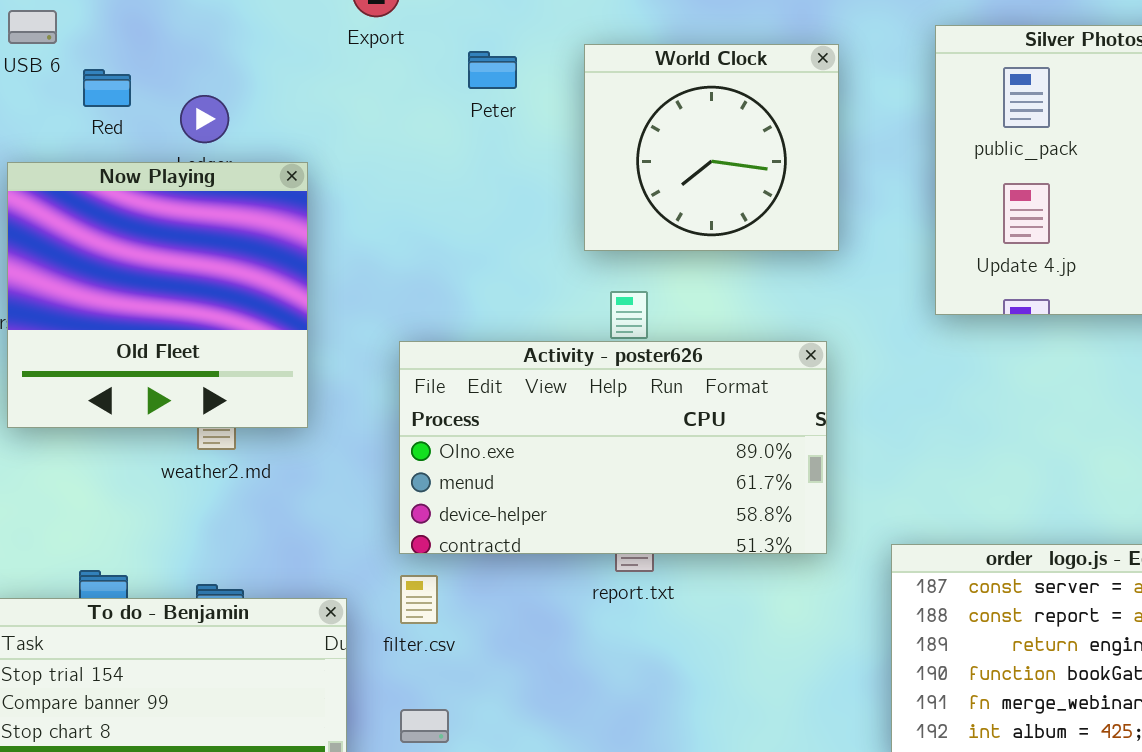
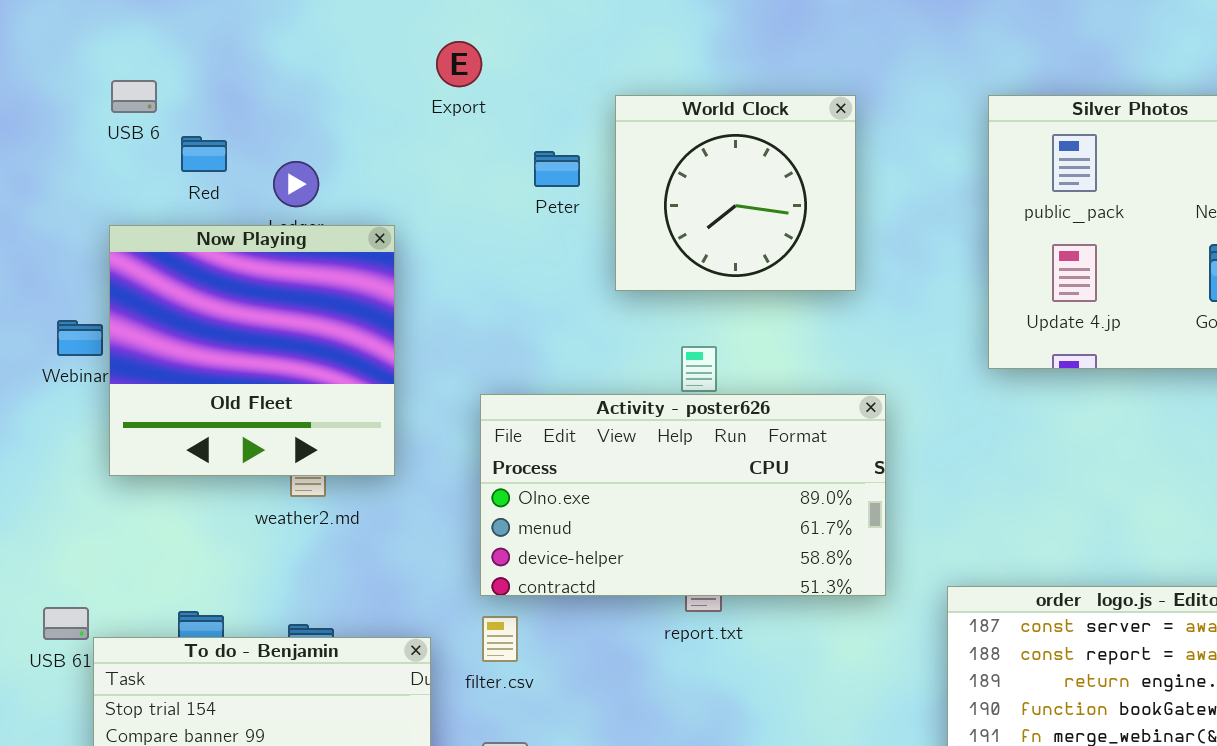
World Clock: [584,44,839,251] -> [615,95,856,291], moved
Peter: [468,51,517,89] -> [534,151,580,187], moved

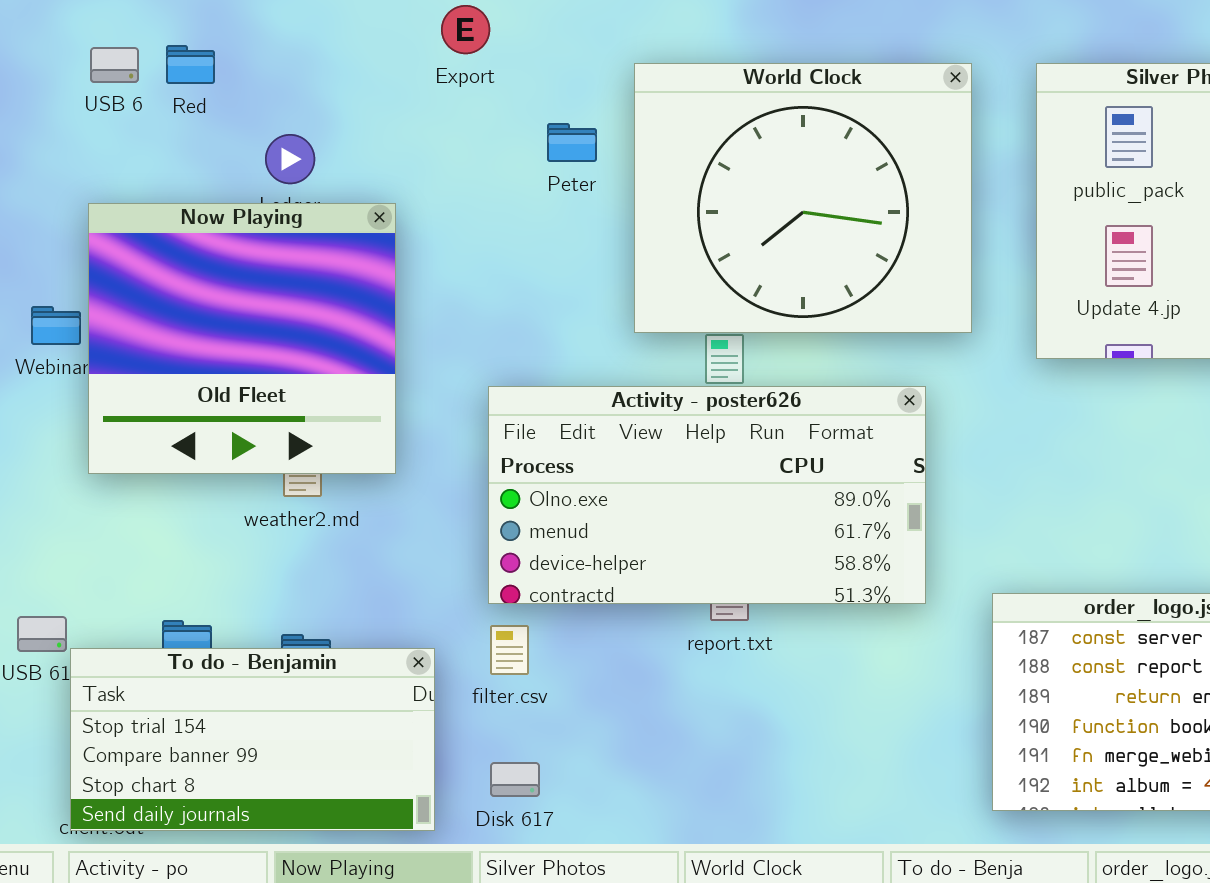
World Clock: [615,95,856,291] -> [634,63,972,333], resized
Red: [181,136,227,172] -> [166,45,215,84], moved

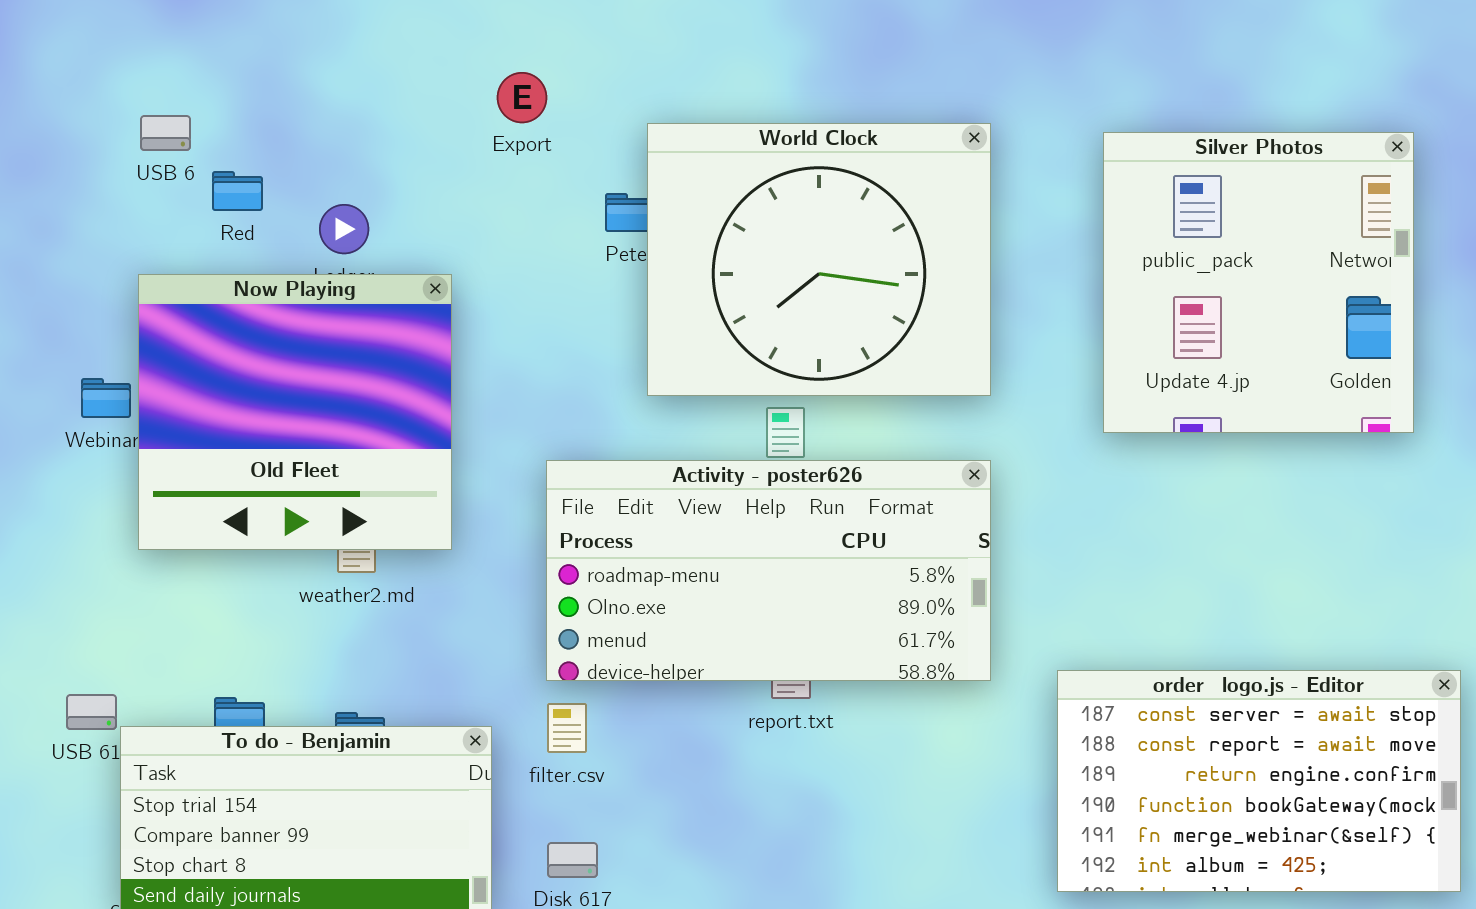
Red: [166,45,215,84] -> [212,171,263,211], moved
World Clock: [634,63,972,333] -> [647,123,991,396], moved
Activity - poster626: [488,386,926,604] -> [546,460,991,681], scrolled up 1 row

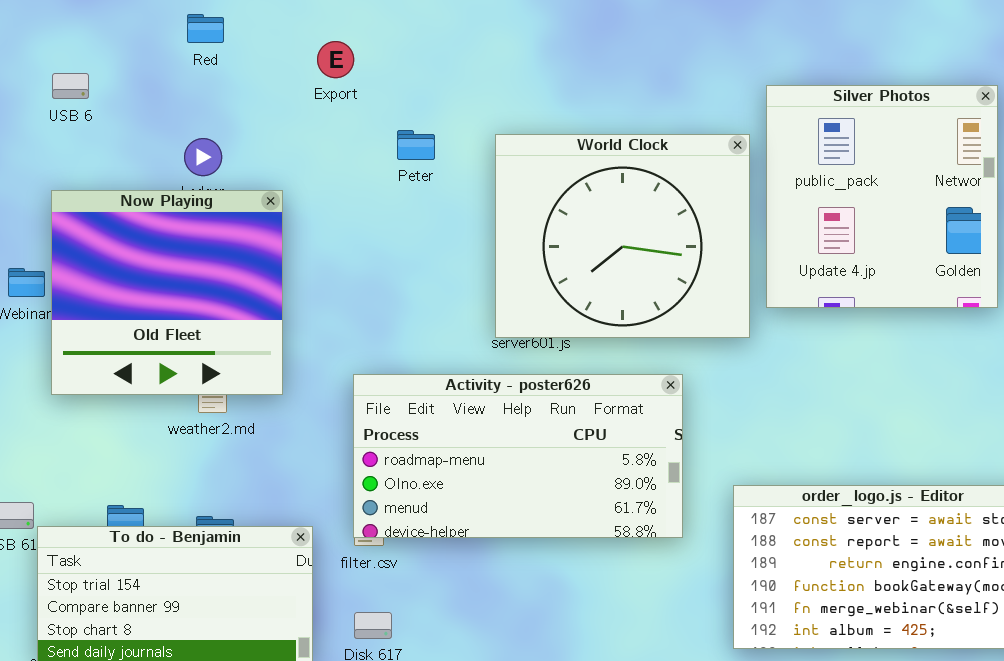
World Clock: [647,123,991,396] -> [495,134,750,338], moved
Red: [212,171,263,211] -> [187,14,224,43], moved
Activity - poster626: [546,460,991,681] -> [353,374,683,538], moved

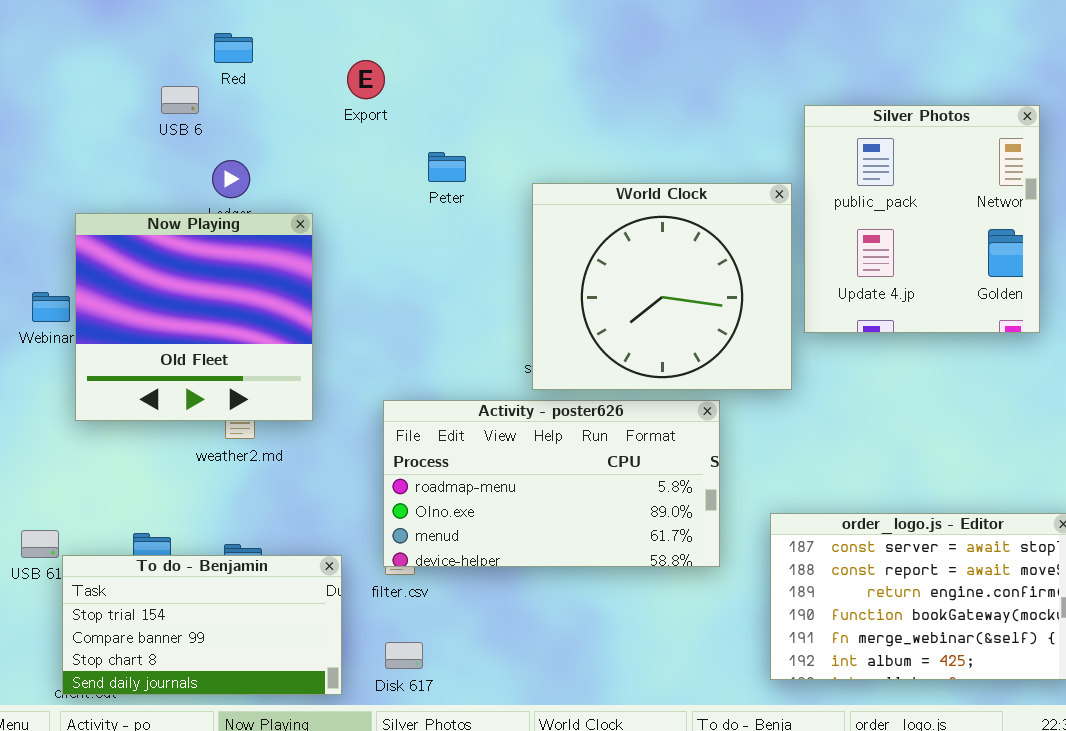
USB 6: [52,73,89,99] -> [161,86,199,114], moved
World Clock: [495,134,750,338] -> [532,183,792,390], moved

